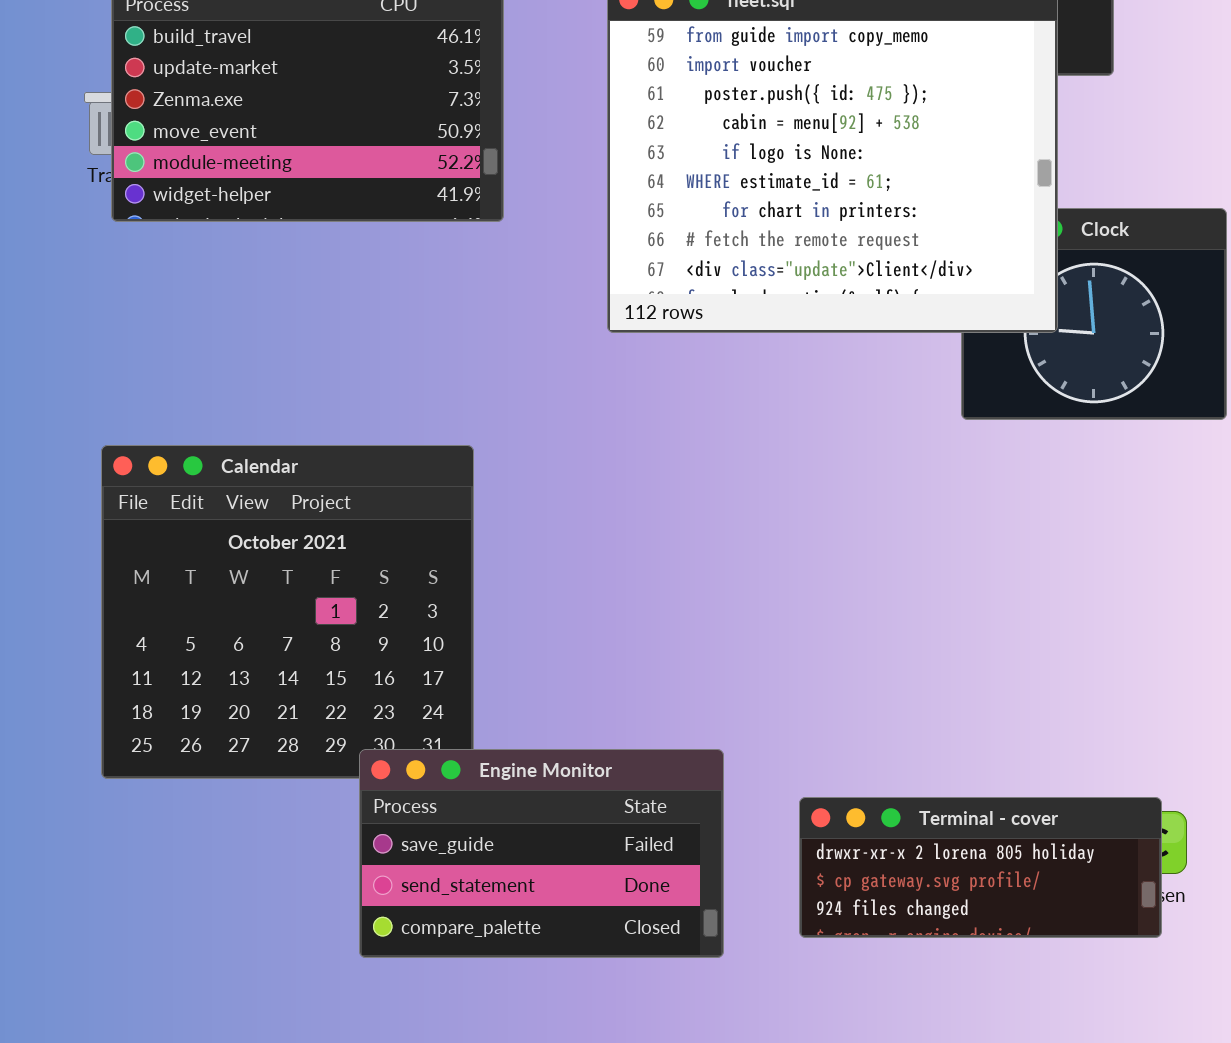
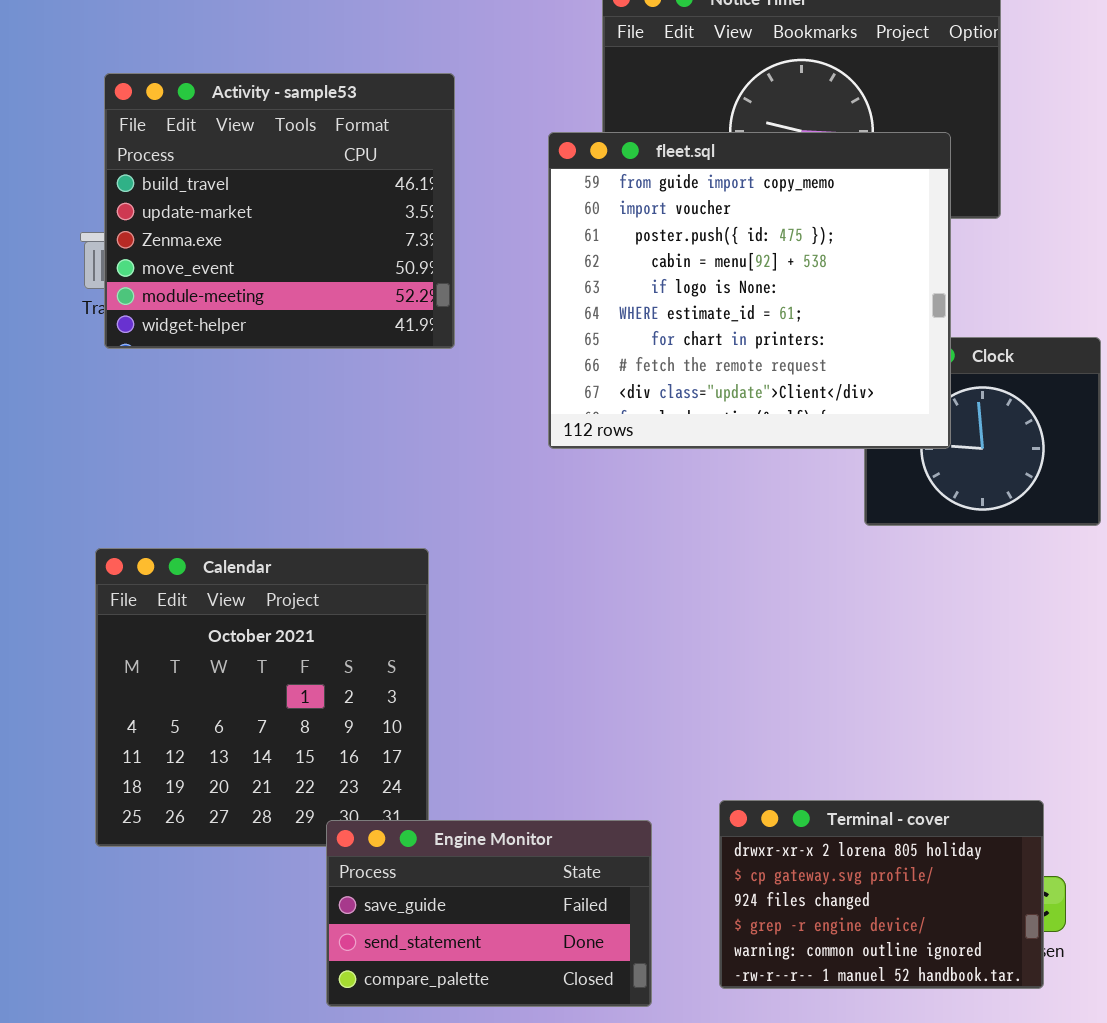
Terminal - cover: [799,797,1162,938] -> [719,800,1044,989], resized

